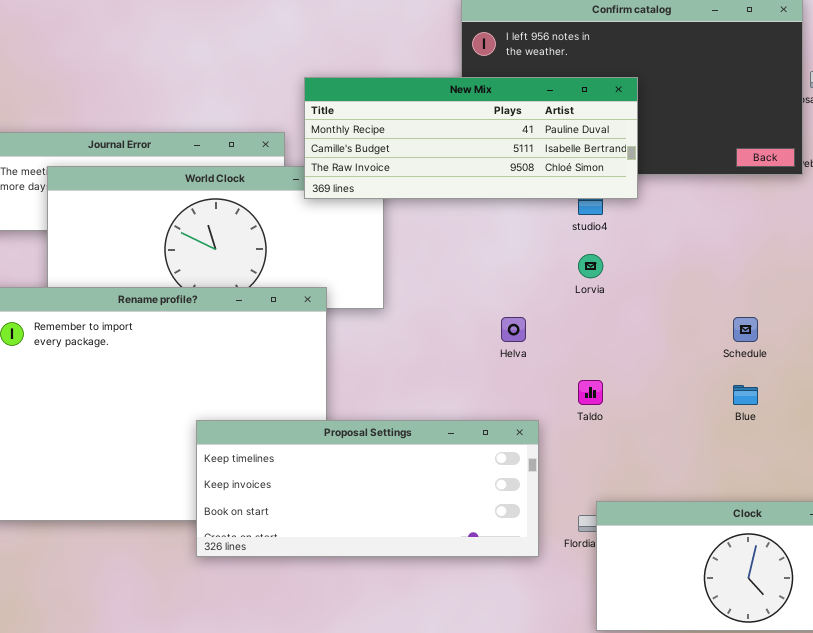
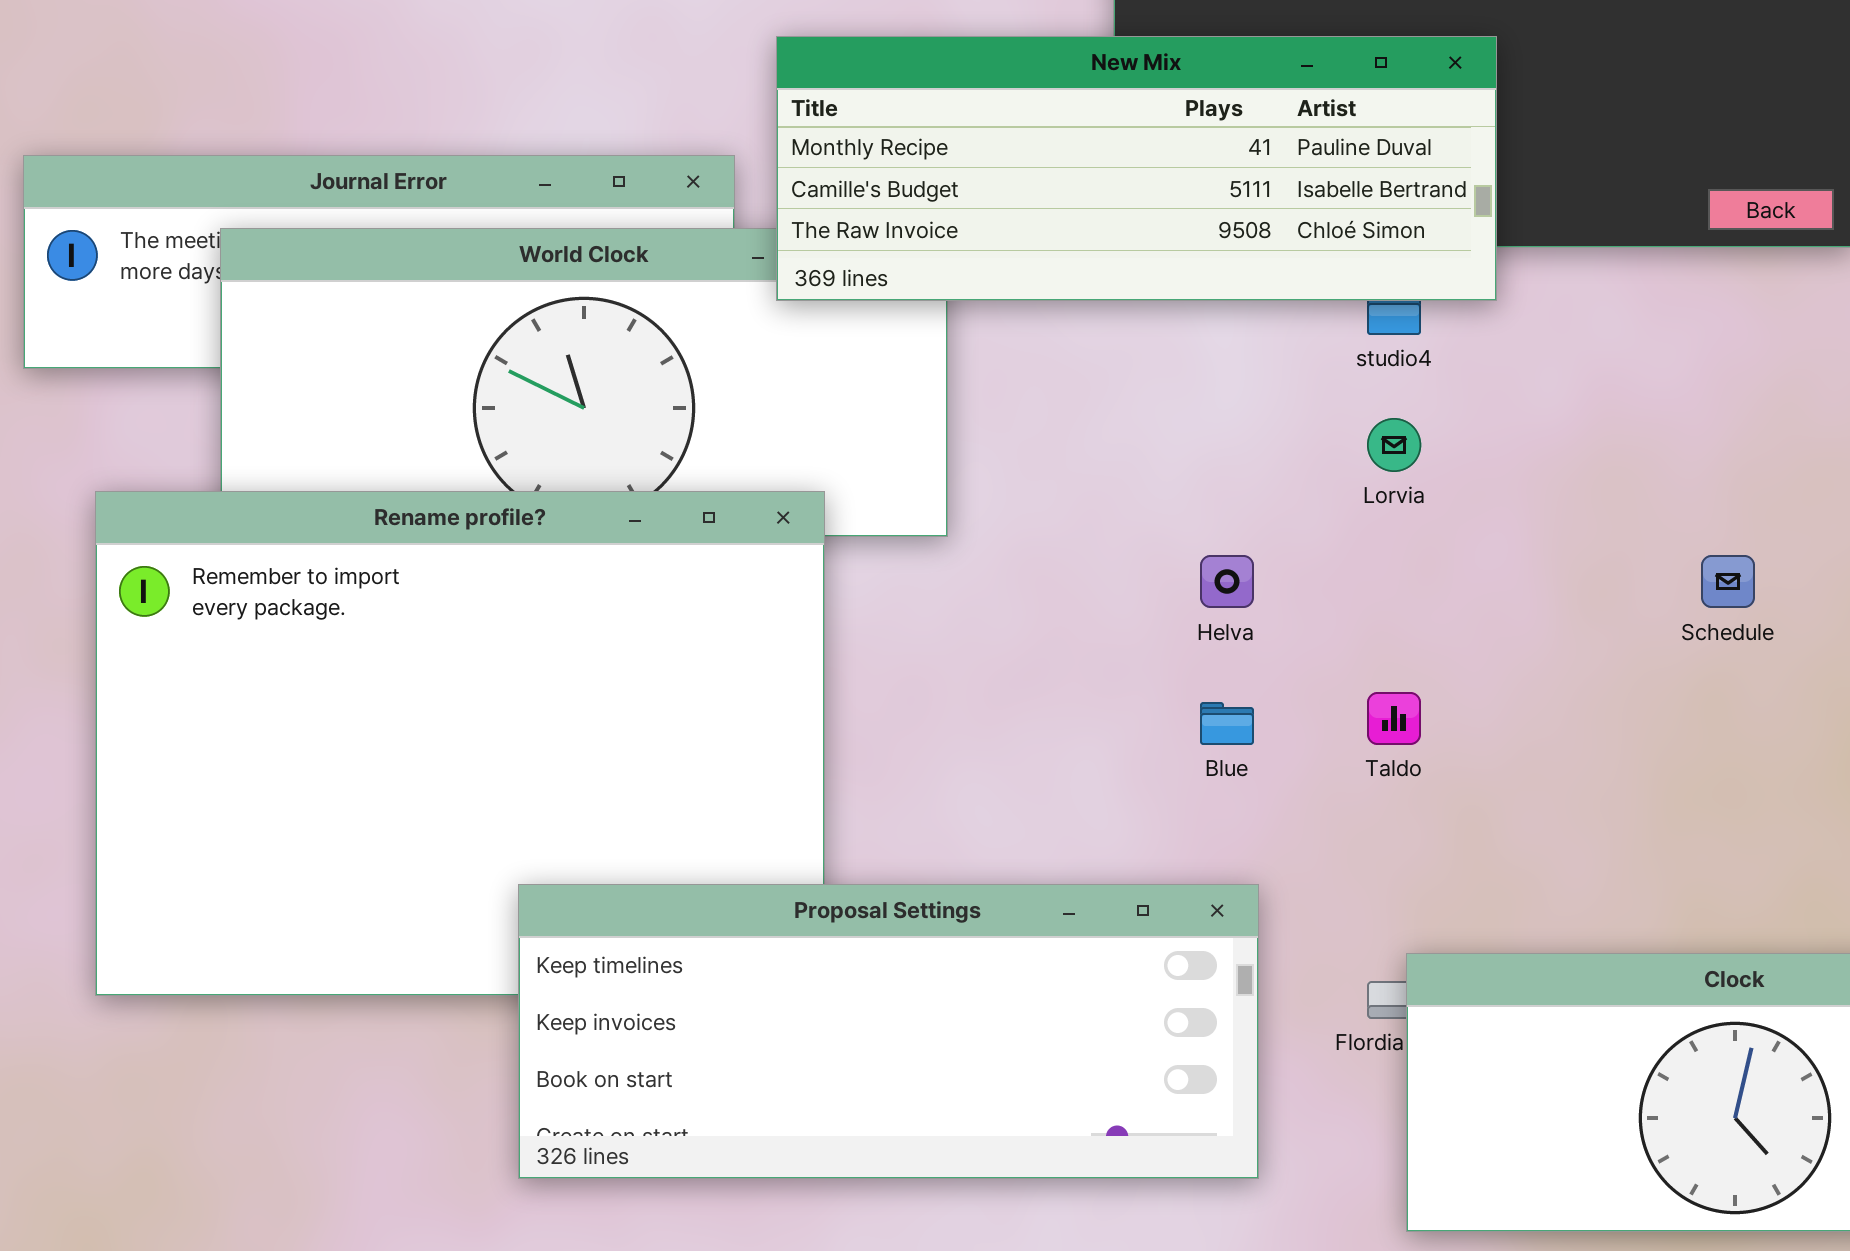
Blue: [733,385,758,405] -> [1200,702,1254,745], moved
Proposal Settings: [196,420,539,557] -> [518,884,1259,1179], moved

